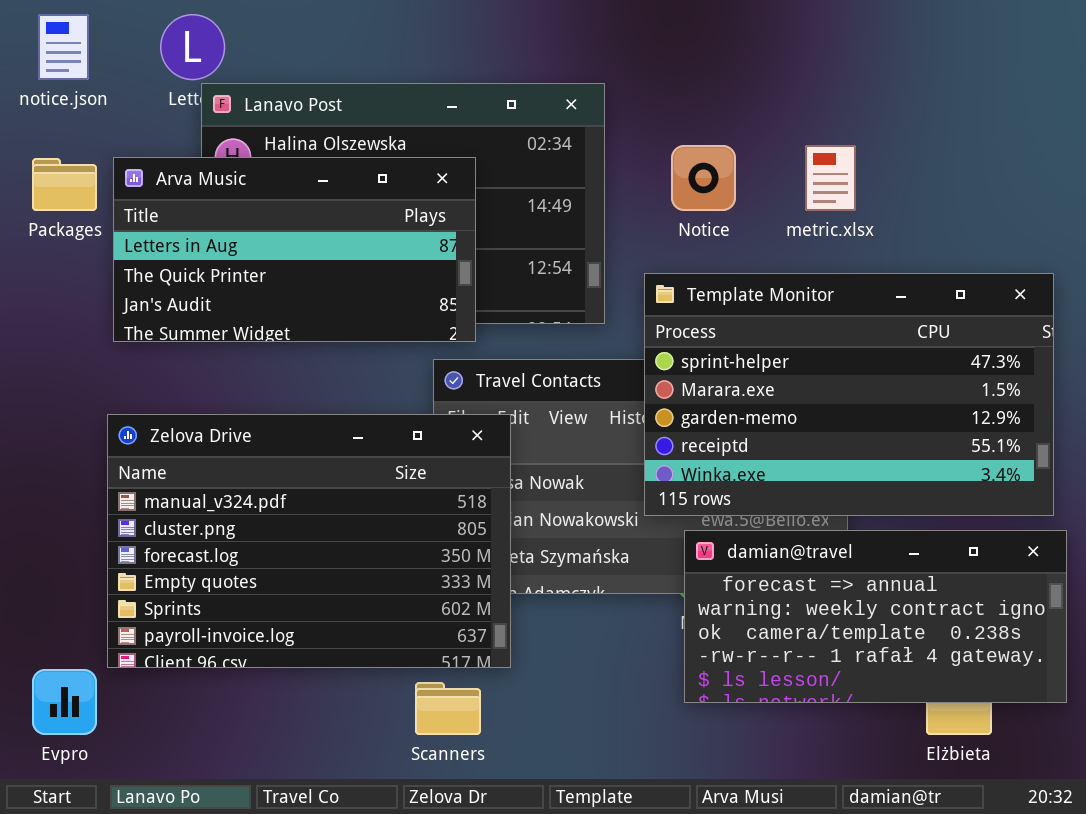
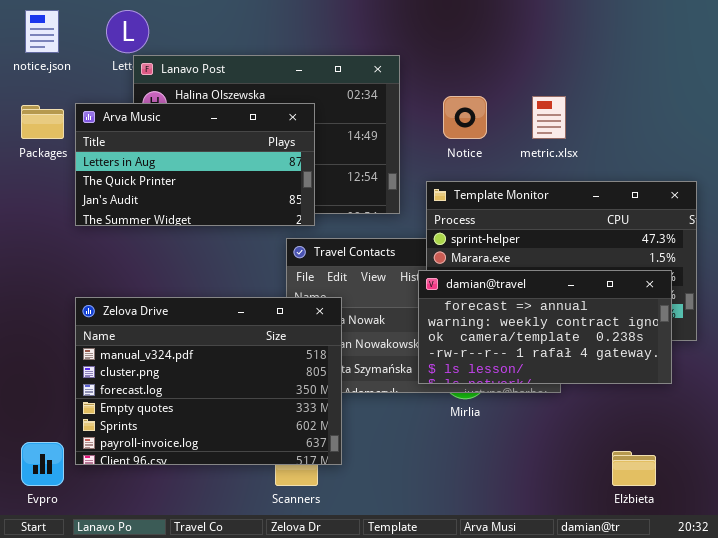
Zelova Drive: [107,414,511,668] -> [75,297,342,465], moved
damian@travel: [684,530,1067,703] -> [418,270,672,384], moved

